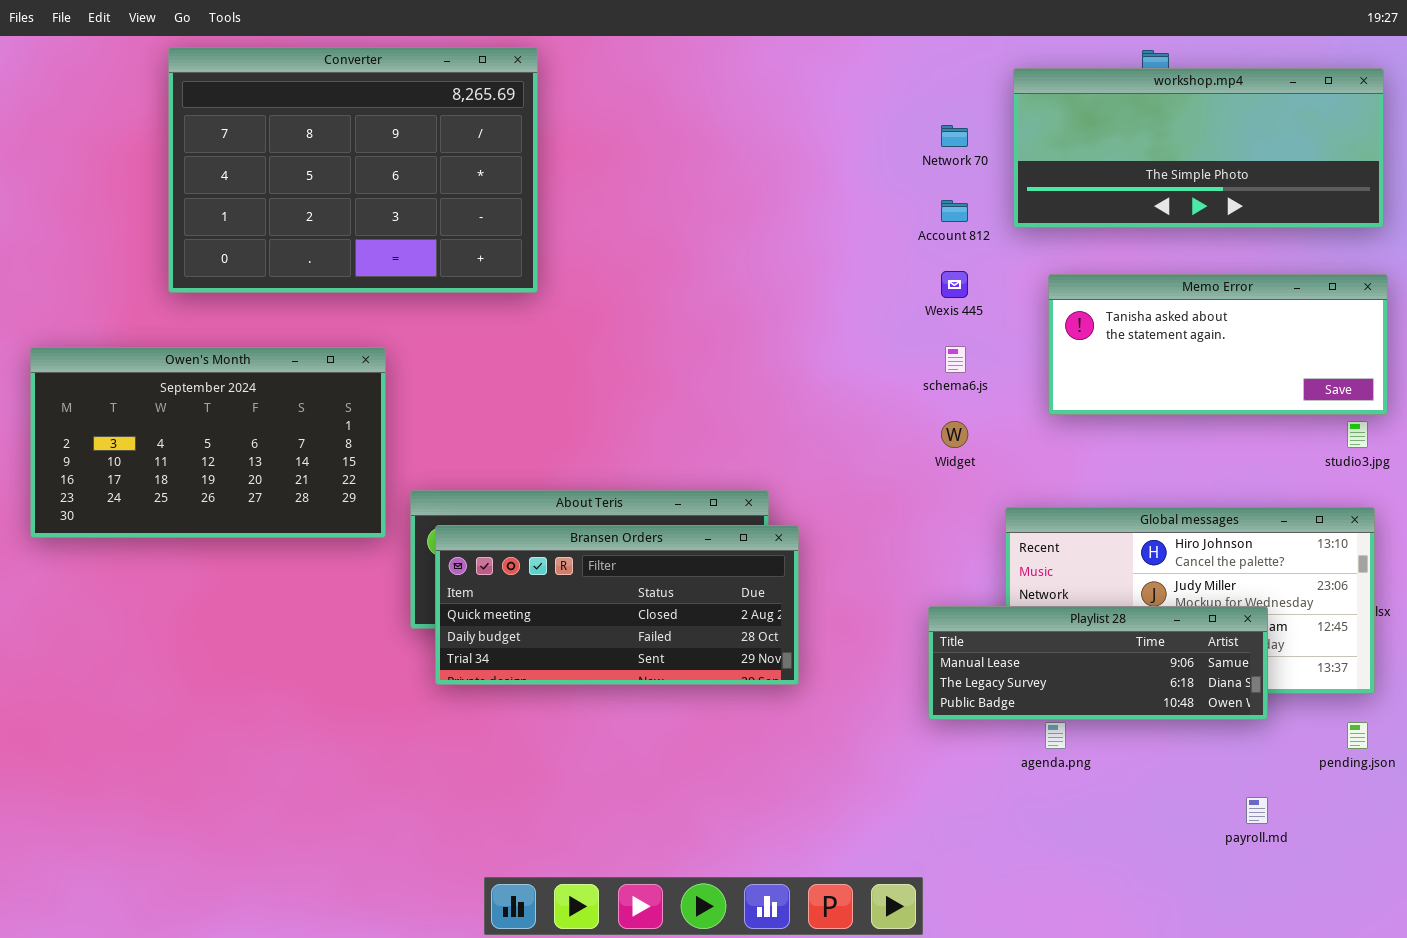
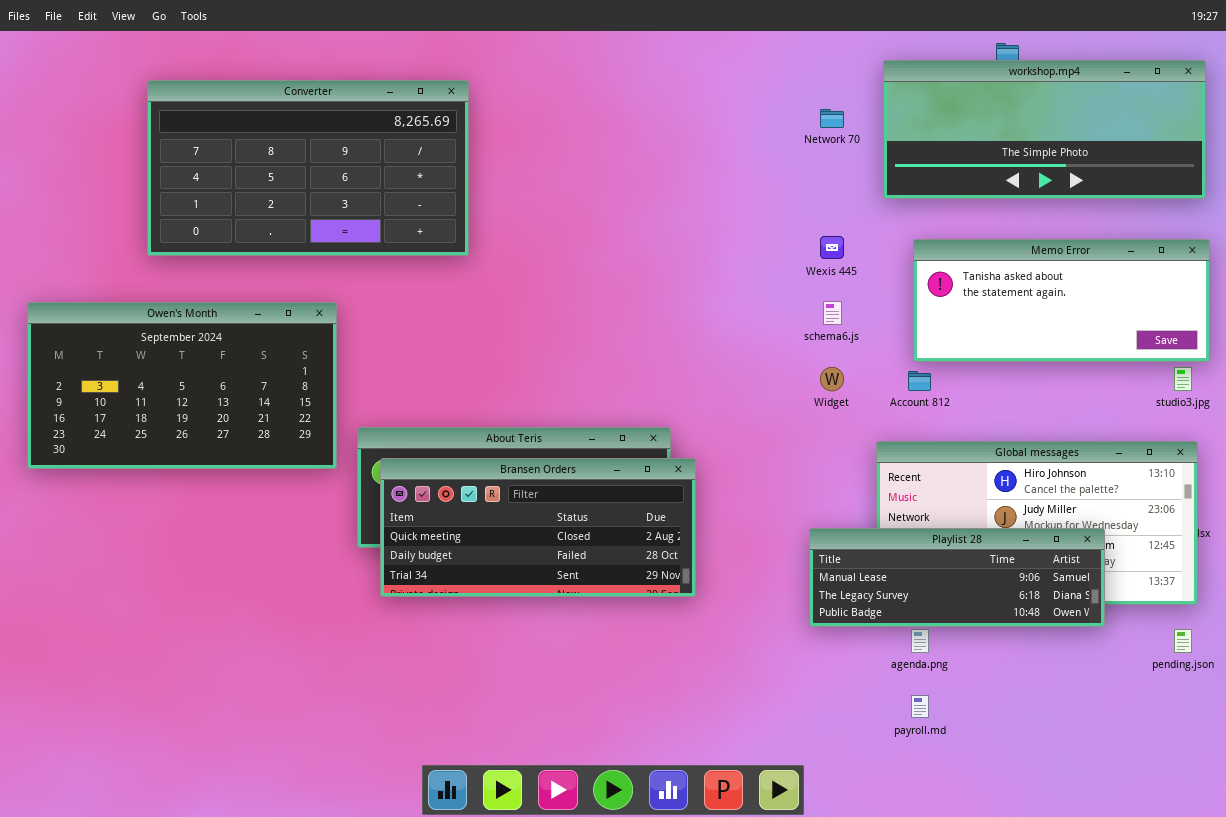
Converter: [168,47,538,293] -> [147,80,469,256], resized
Account 812: [941,200,968,222] -> [908,371,931,391], moved
payroll.md: [1246,797,1268,824] -> [911,695,929,718], moved

